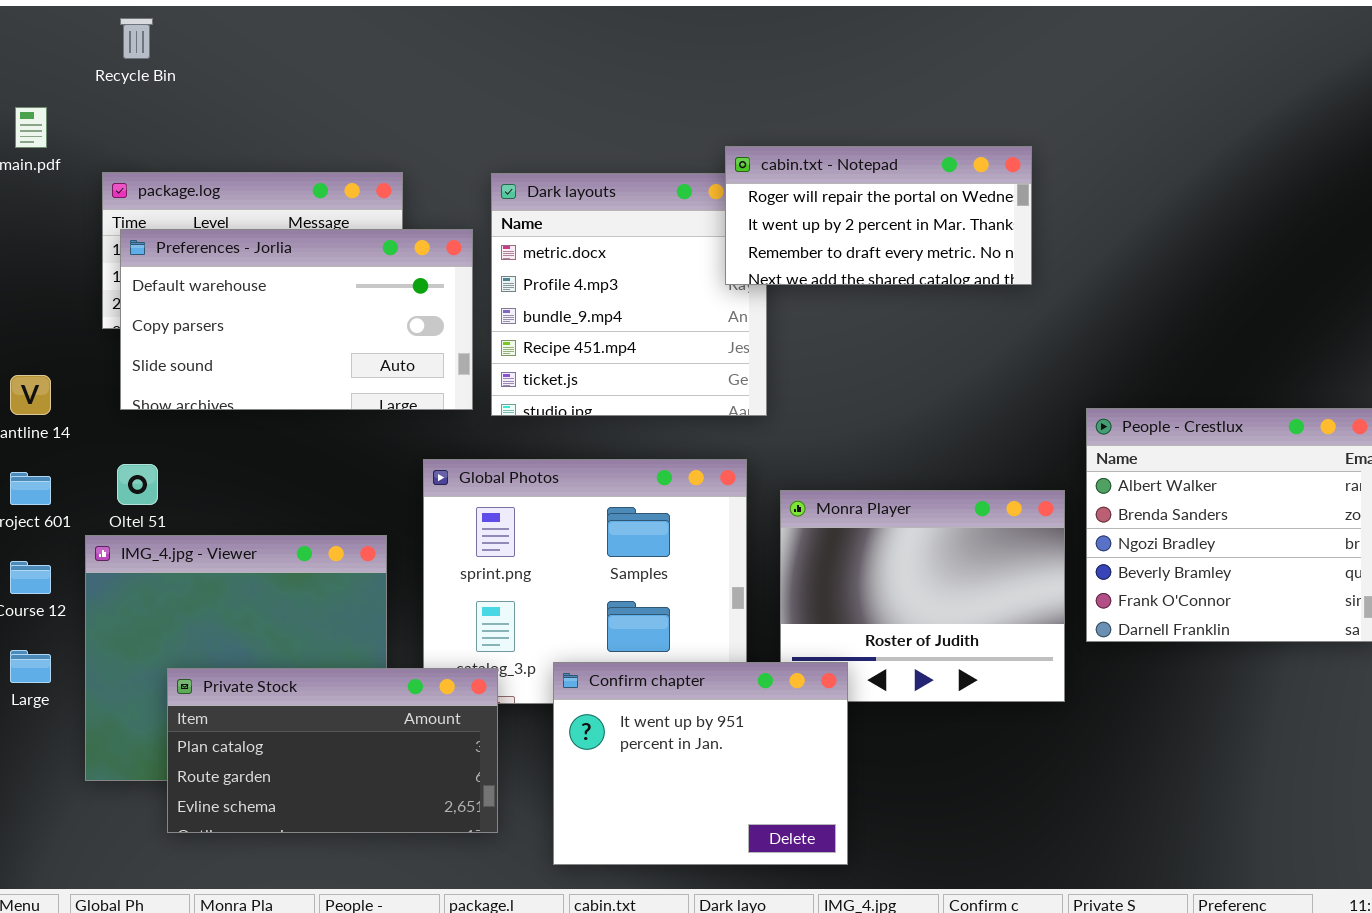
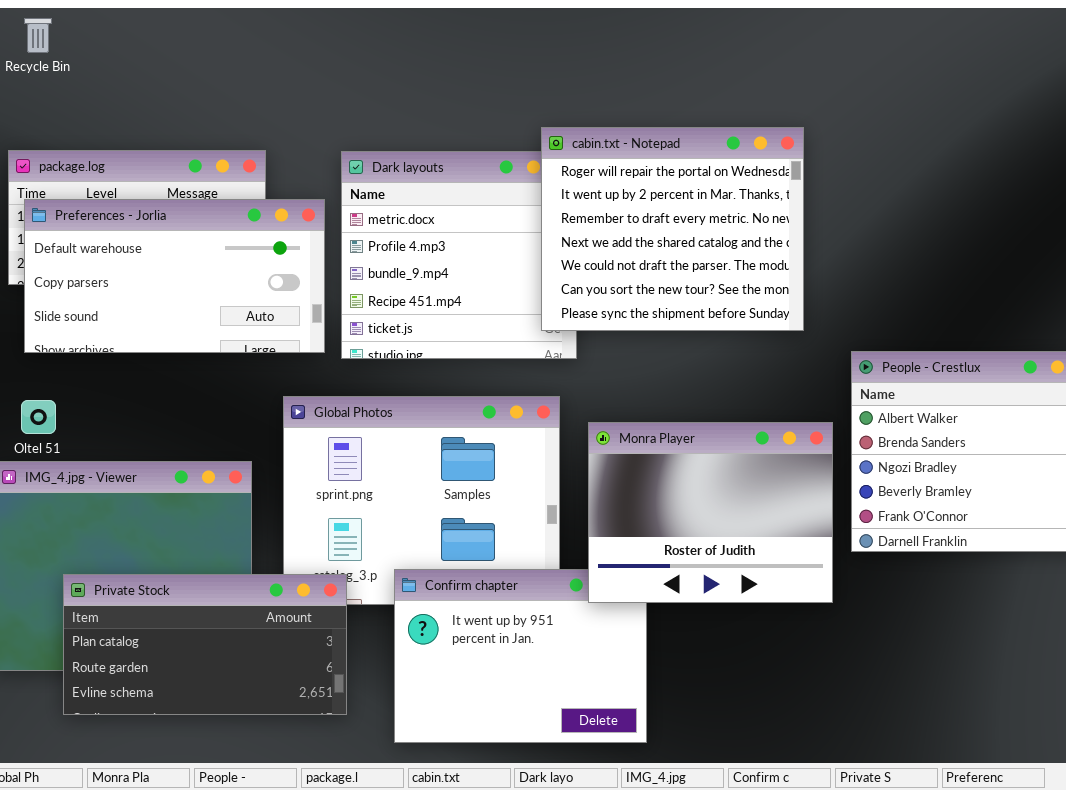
cabin.txt - Notepad: [725,146,1032,285] -> [541,127,804,331], resized
Monra Player: [780,490,1065,702] -> [588,422,833,603], raised

